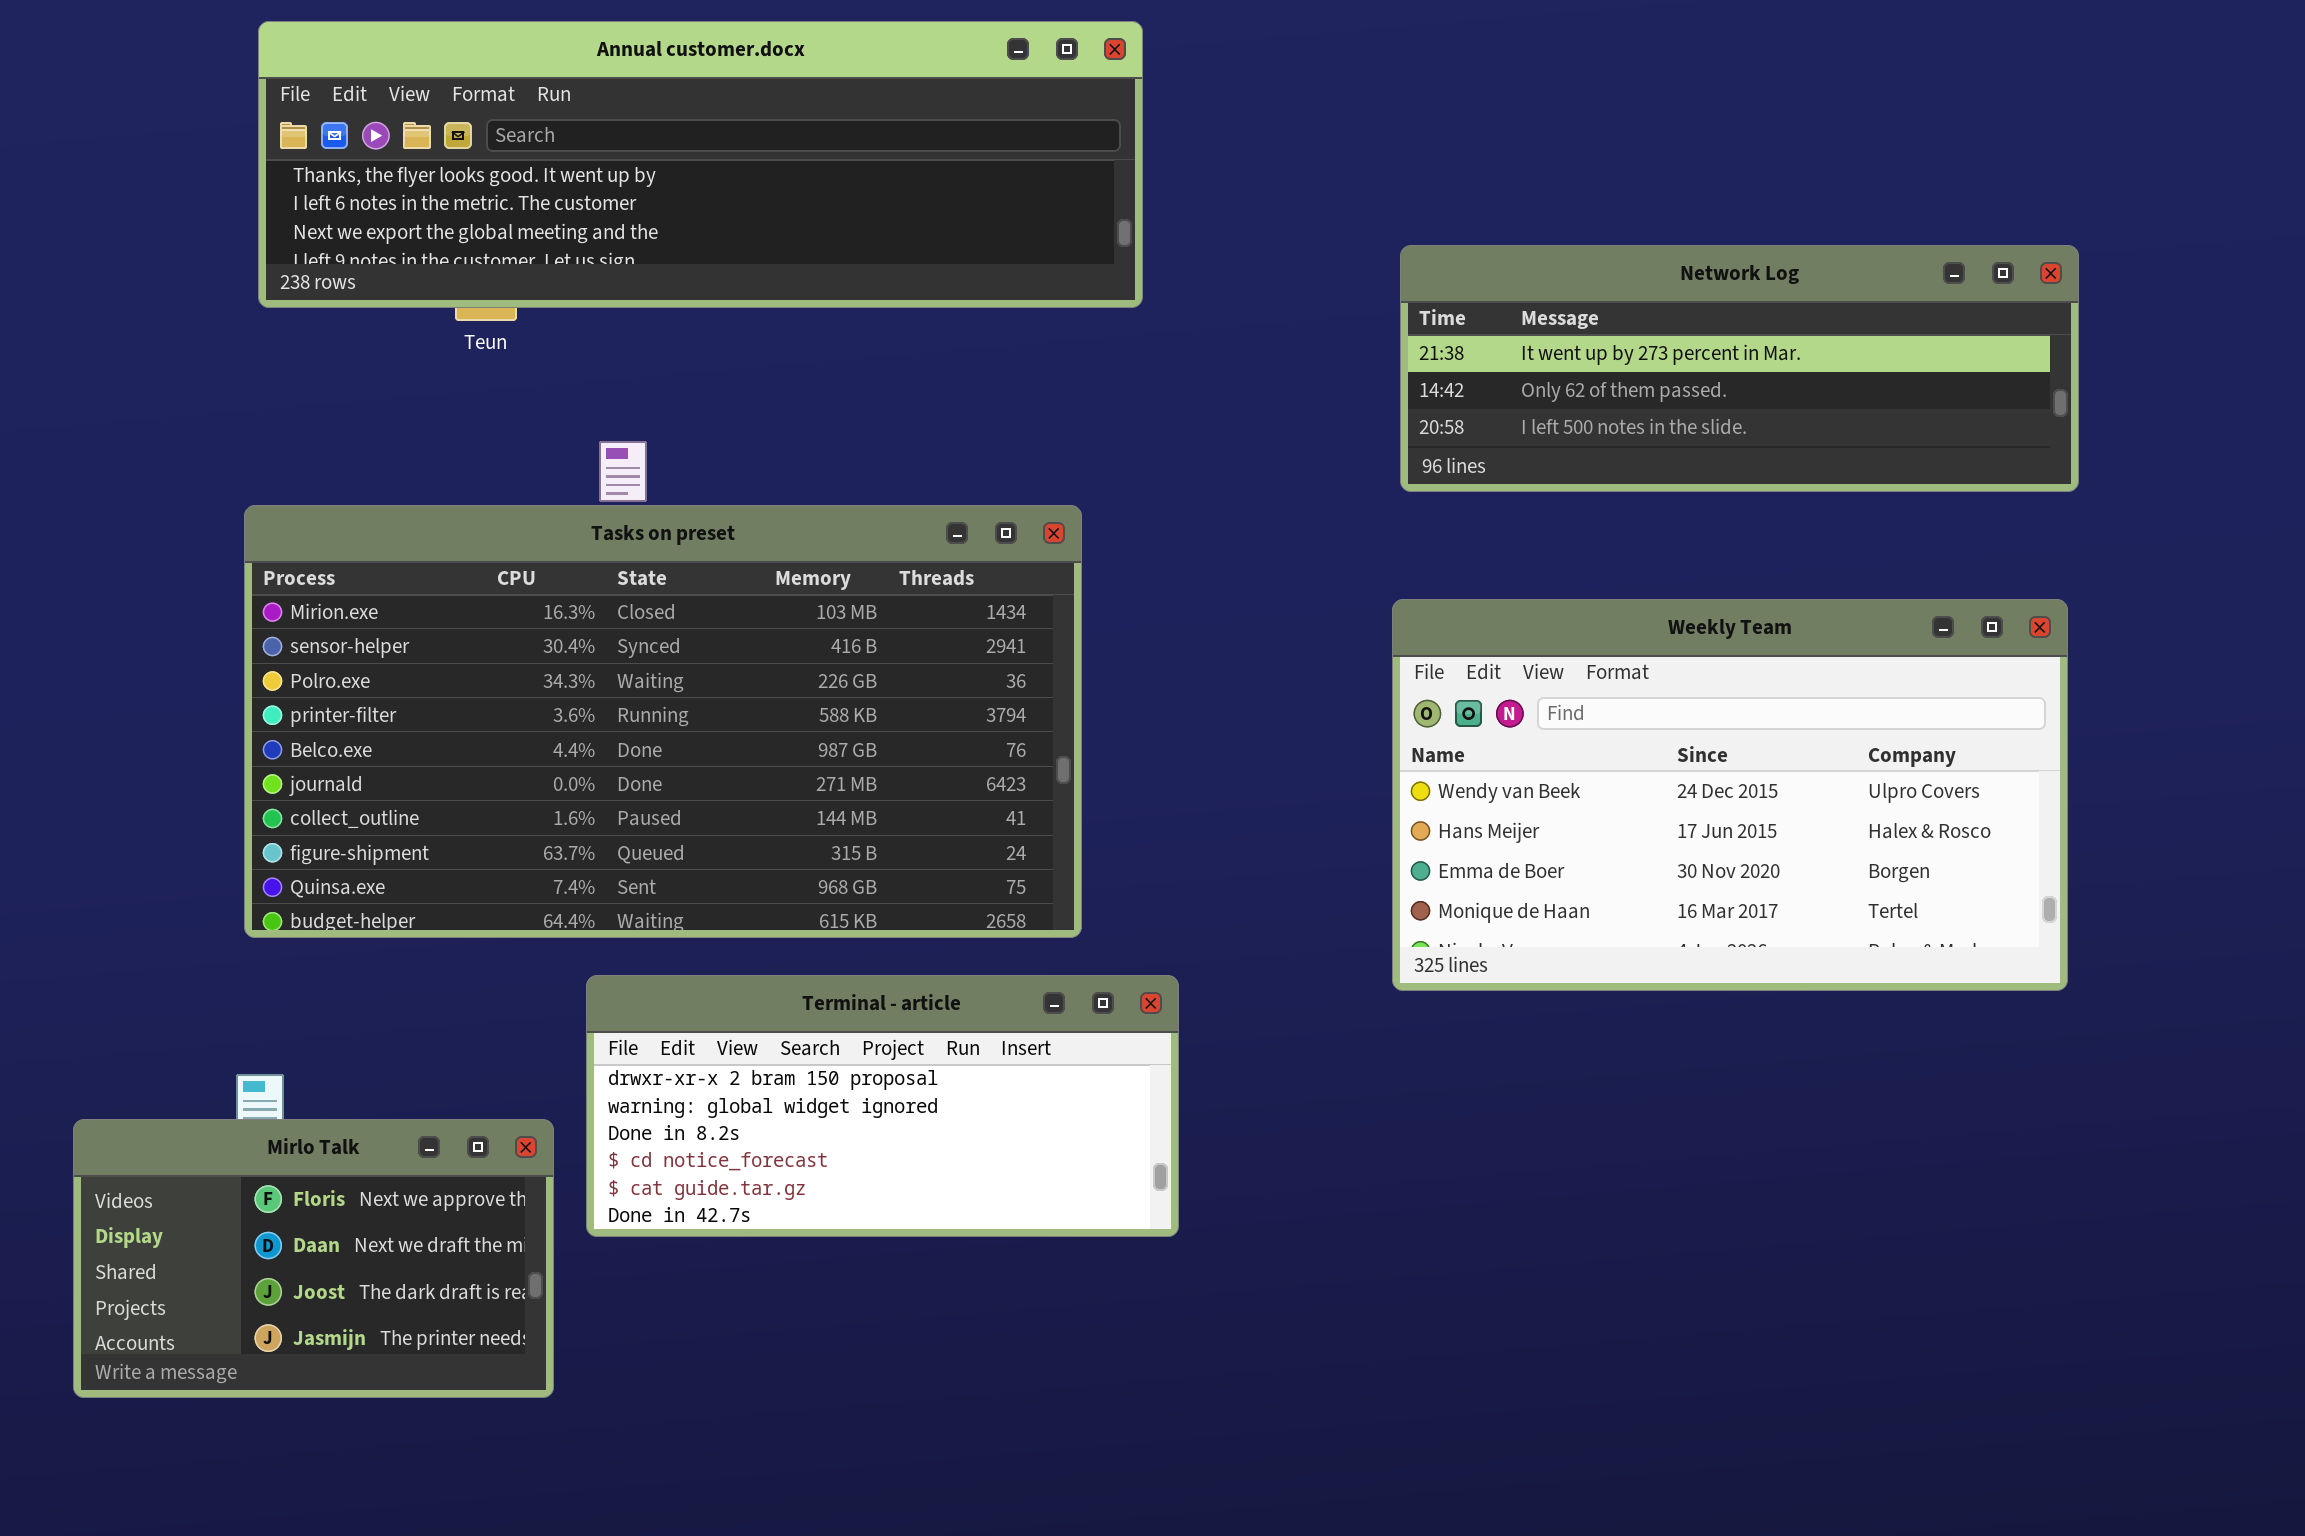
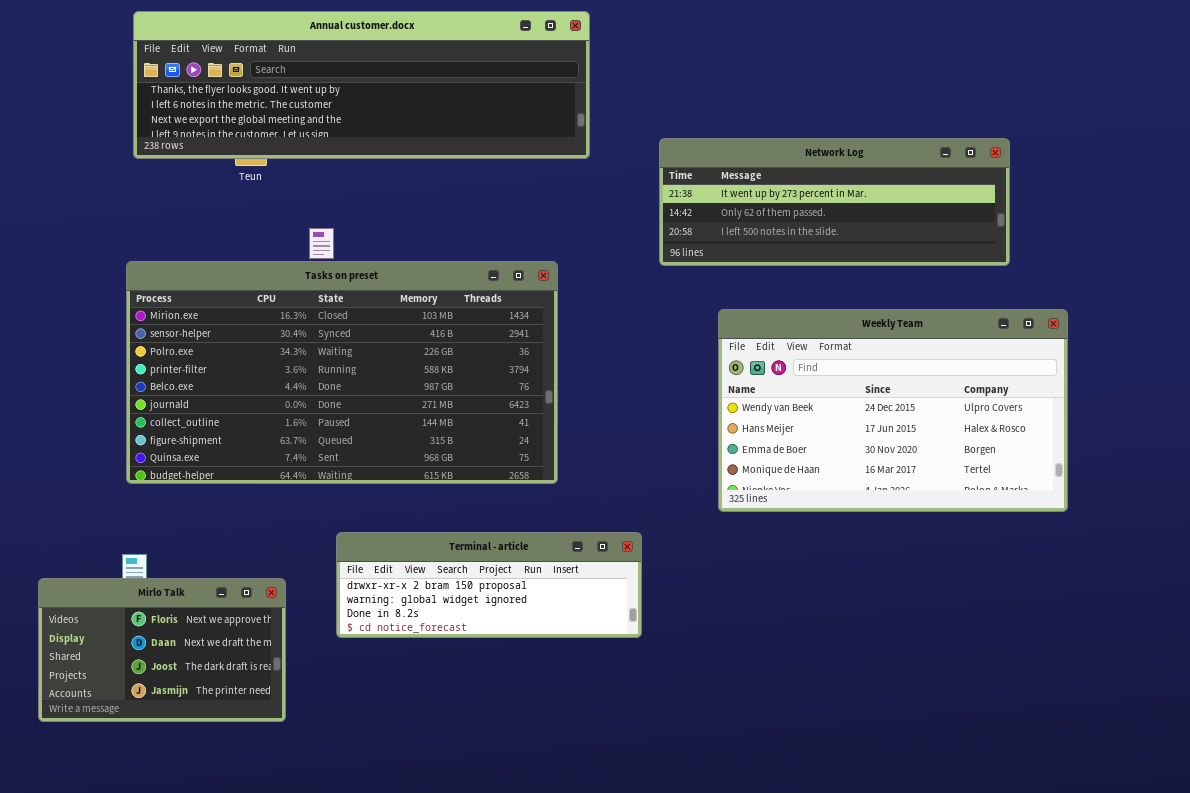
Network Log: [1400,245,2079,492] -> [659,138,1010,266], moved
Terminal - article: [586,975,1179,1237] -> [336,532,642,638], moved, resized

